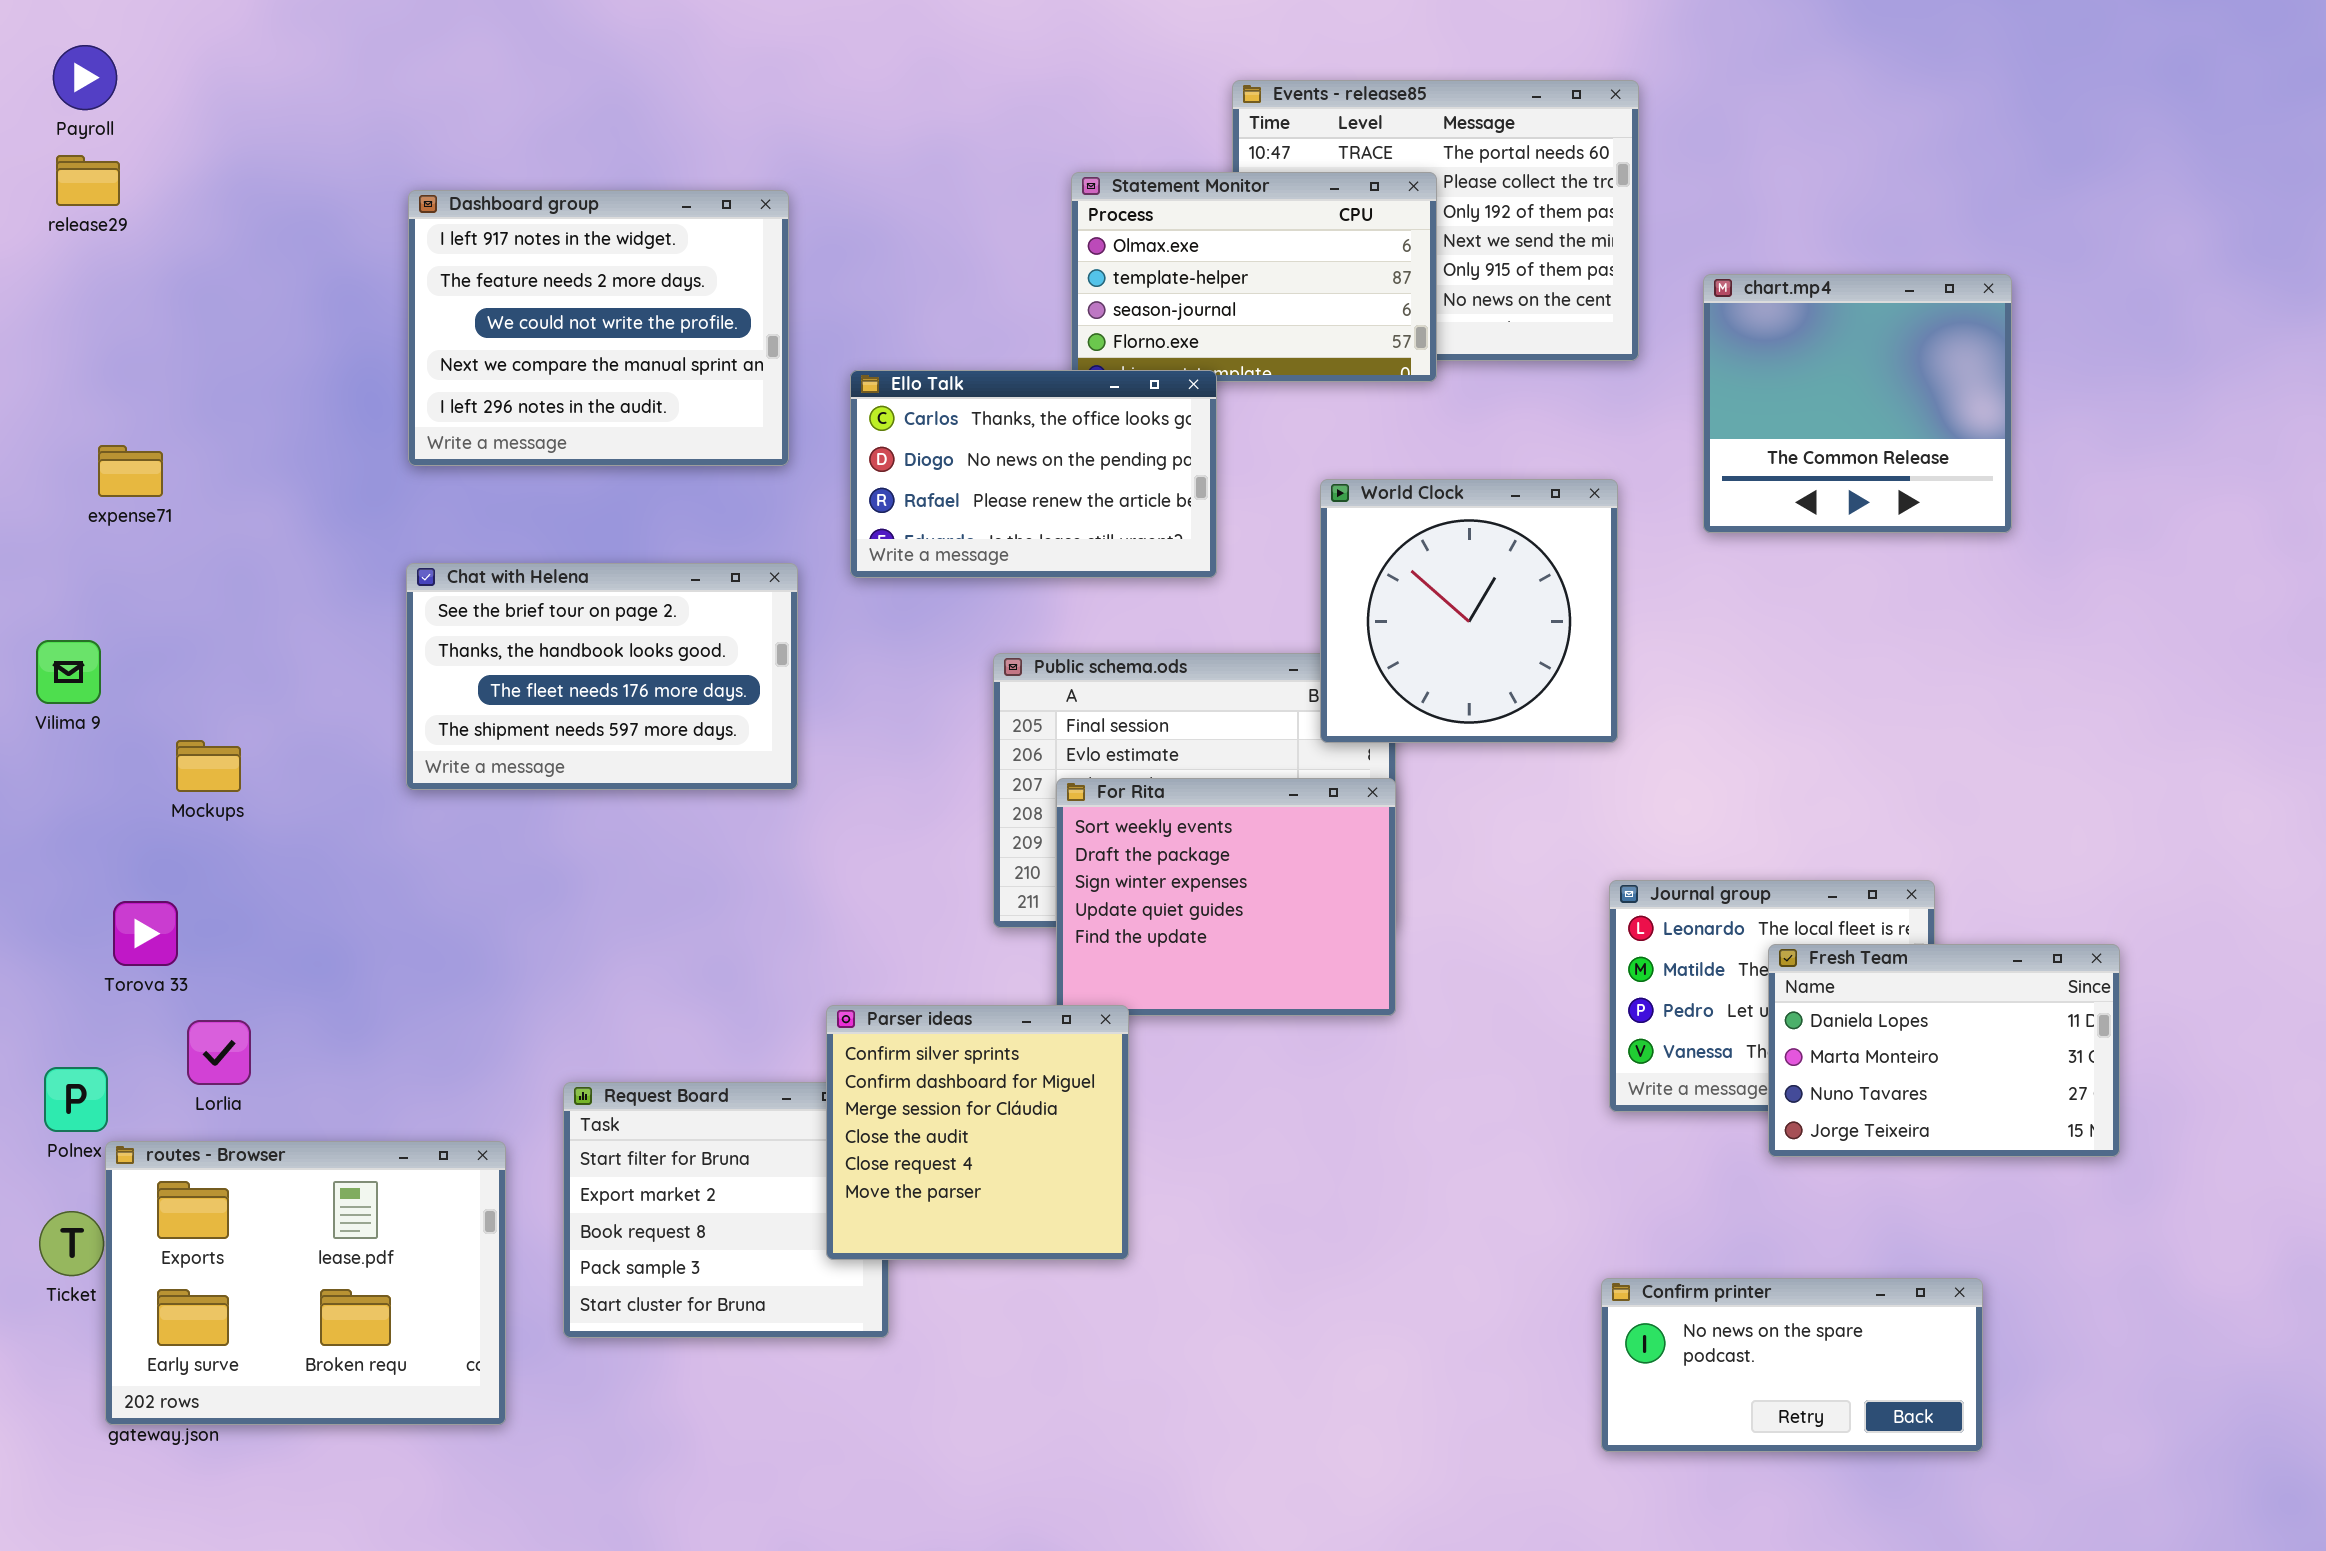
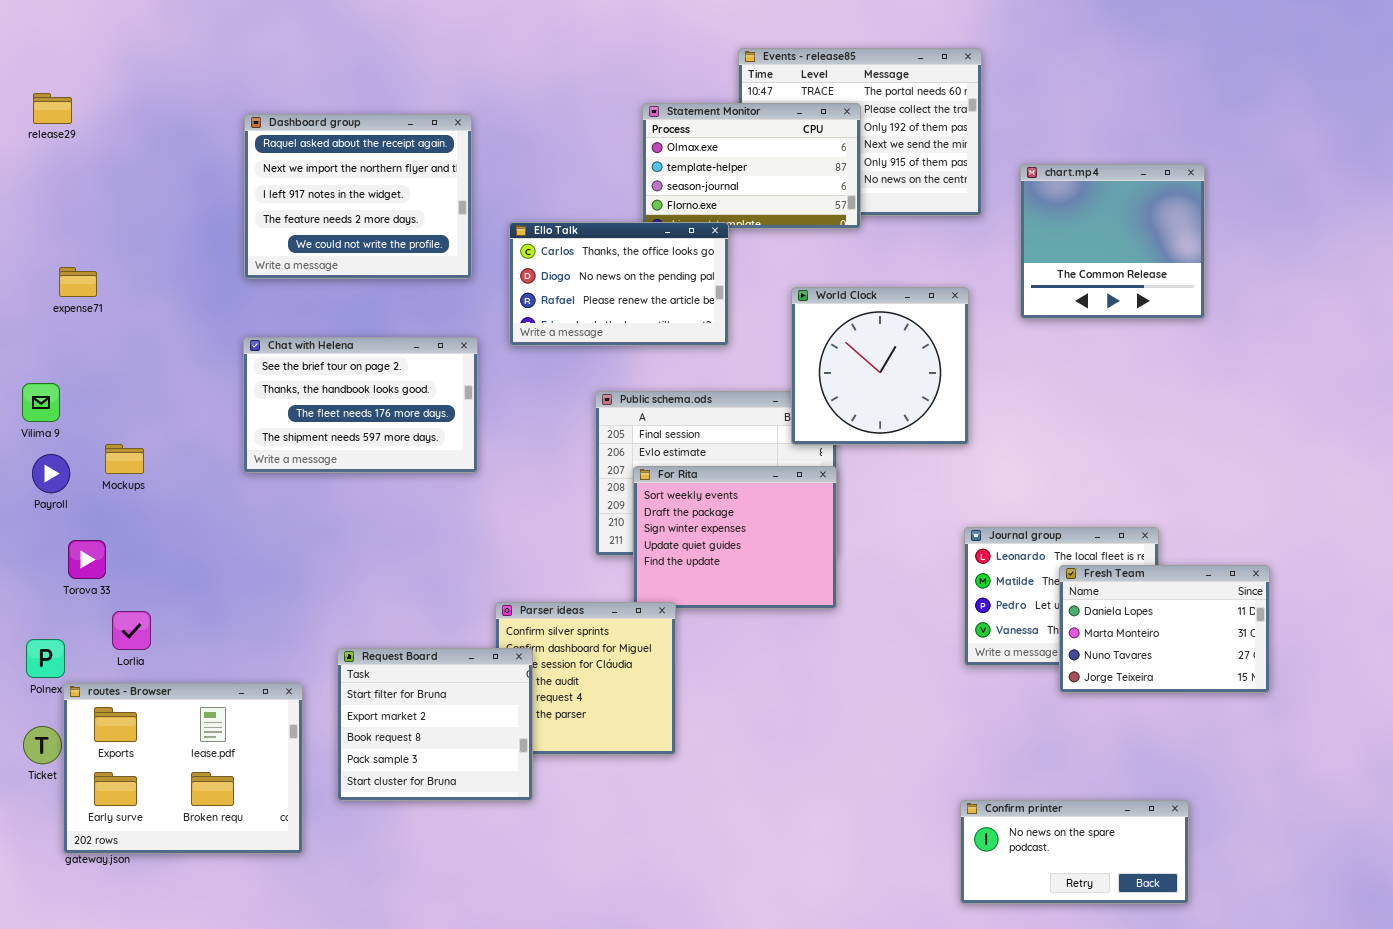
Payroll: [53,45,117,110] -> [32,454,70,493], moved
Dashboard group: [408,190,789,466] -> [244,114,472,279], scrolled up 2 rows
Request Board: [563,1082,889,1338] -> [337,648,533,801], raised
Confirm printer: [1601,1278,1983,1452] -> [960,800,1189,904], moved

